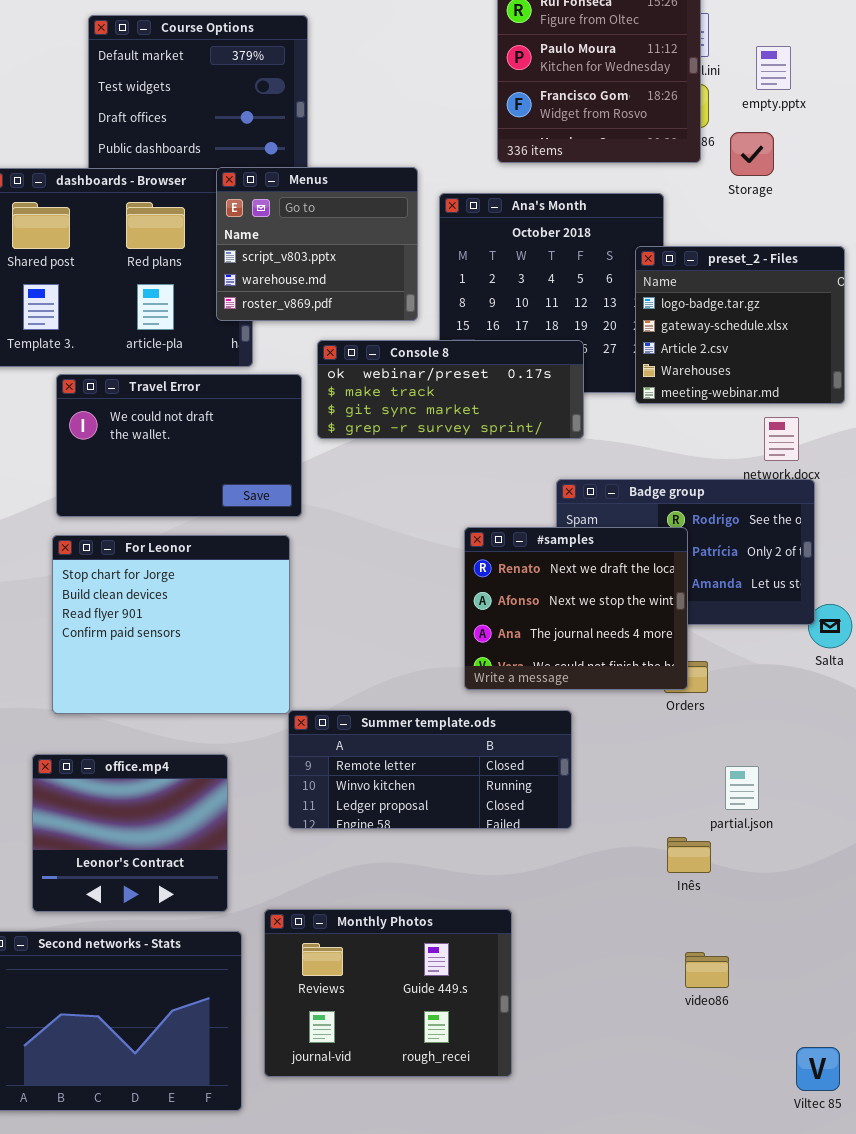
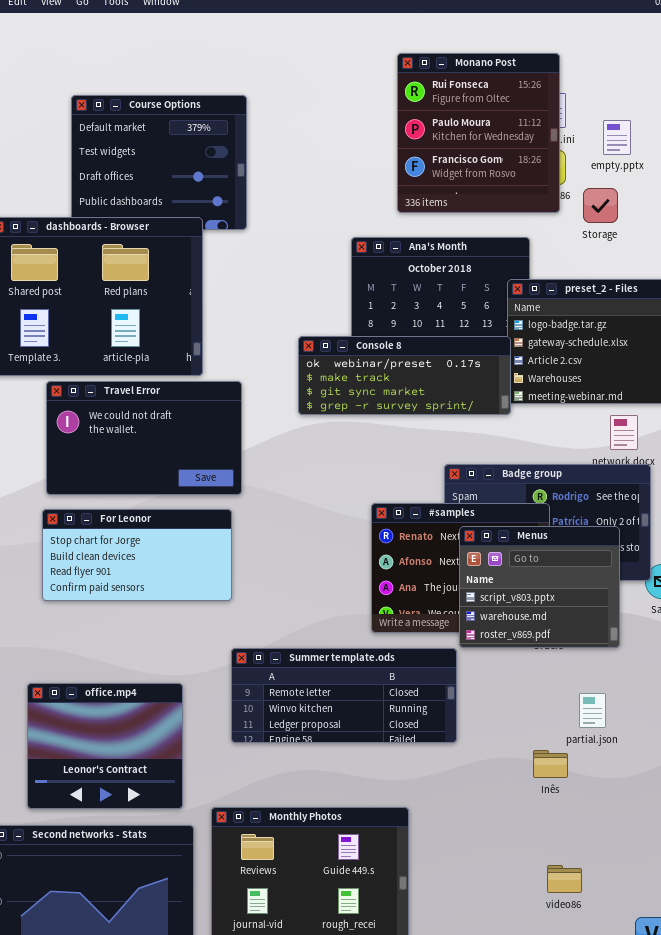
Menus: [216,167,418,321] -> [459,526,620,648], moved
Console 8: [317,340,584,439] -> [298,336,511,415], moved
For Leonor: [52,535,290,714] -> [42,509,232,601], resized
video86: [685,952,729,988] -> [547,865,582,893], moved

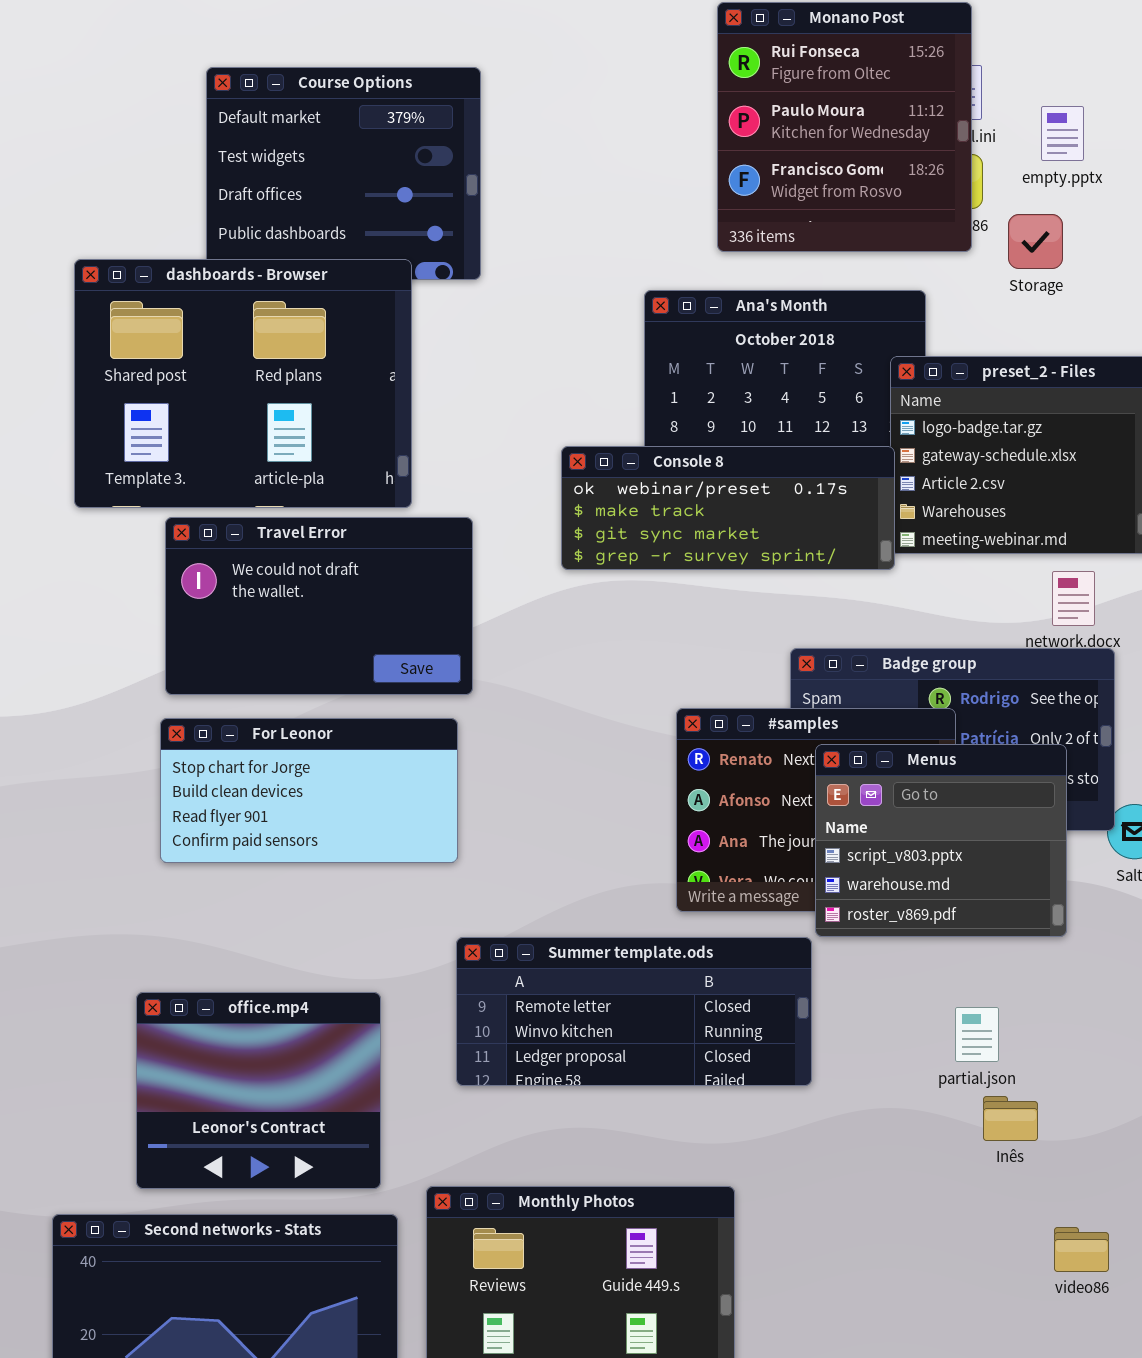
partial.json: [579,693,606,728] -> [955,1007,999,1062], moved
Inês: [533,750,568,778] -> [983,1096,1038,1141], moved
video86: [547,865,582,893] -> [1054,1227,1109,1272], moved

